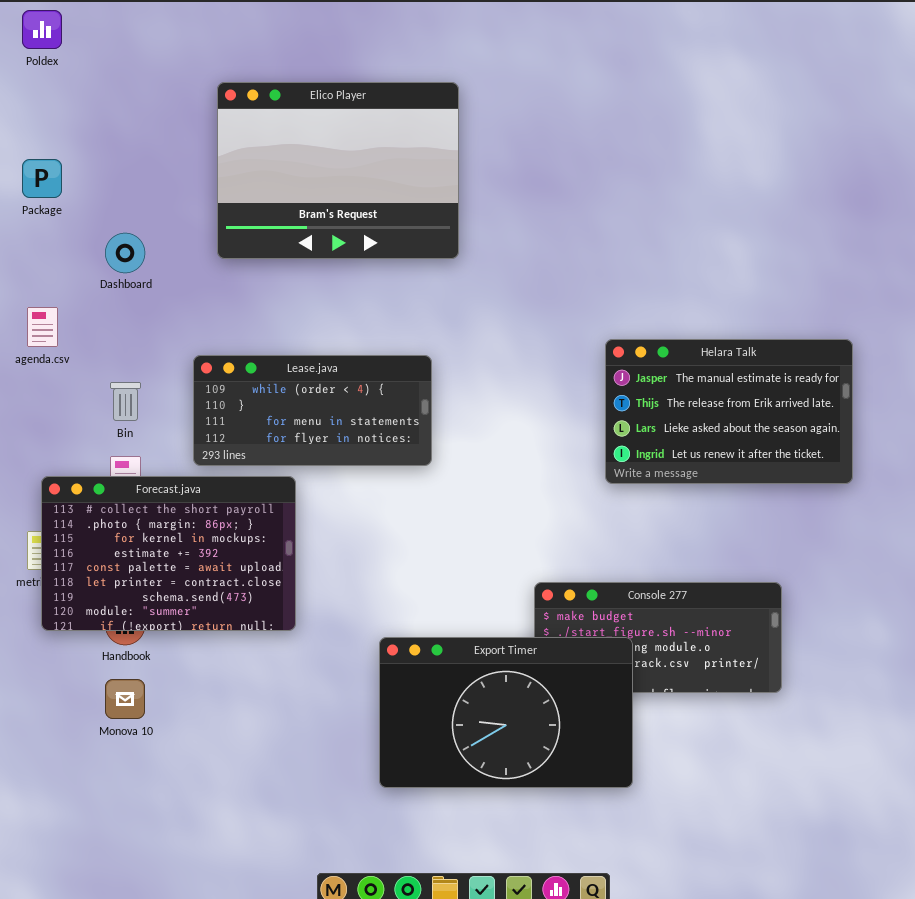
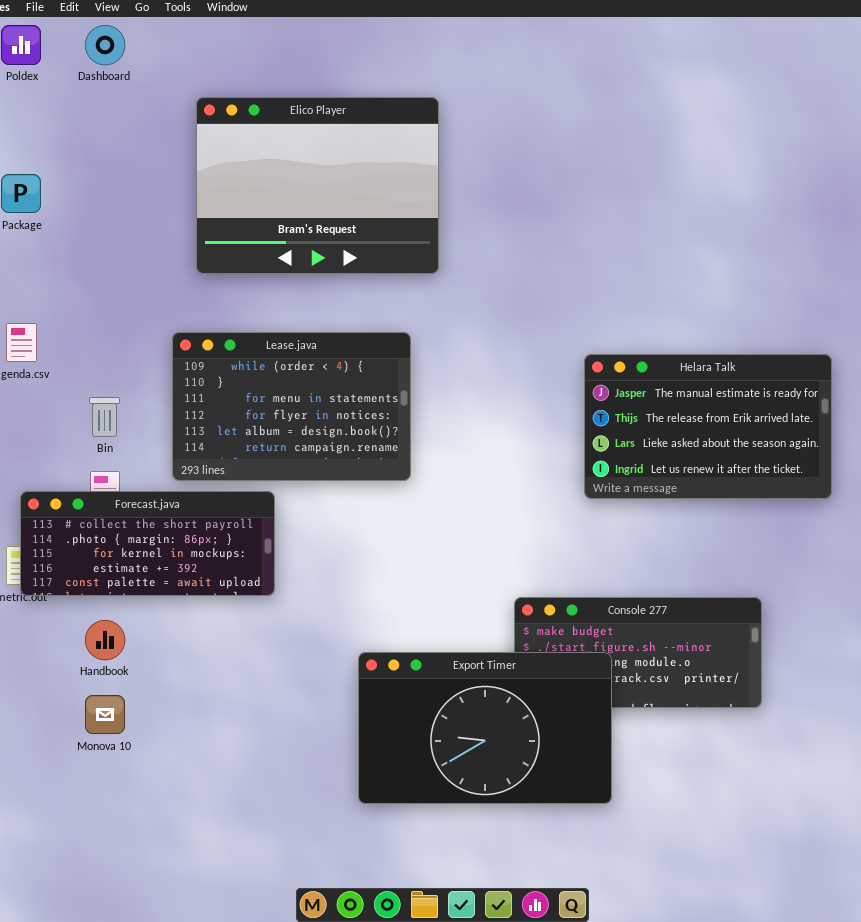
Dashboard: [105,233,145,273] -> [85,25,125,65], moved
Lease.java: [193,355,432,466] -> [172,332,411,481], resized
Forecast.java: [41,476,296,631] -> [20,491,275,596], resized

